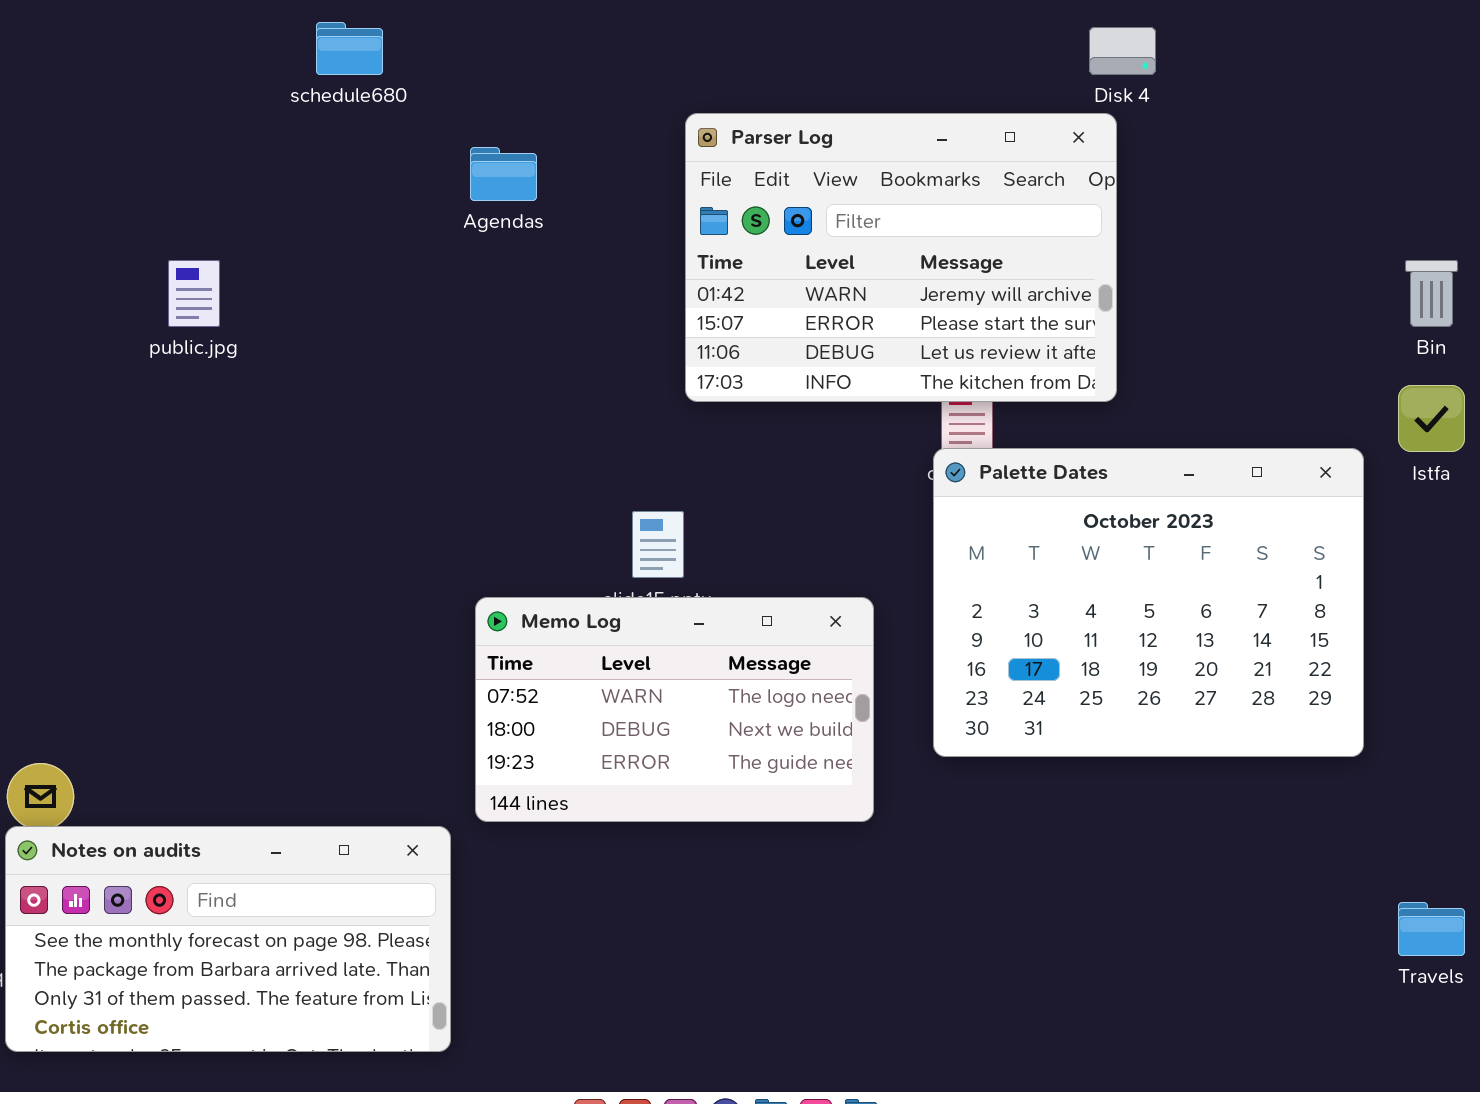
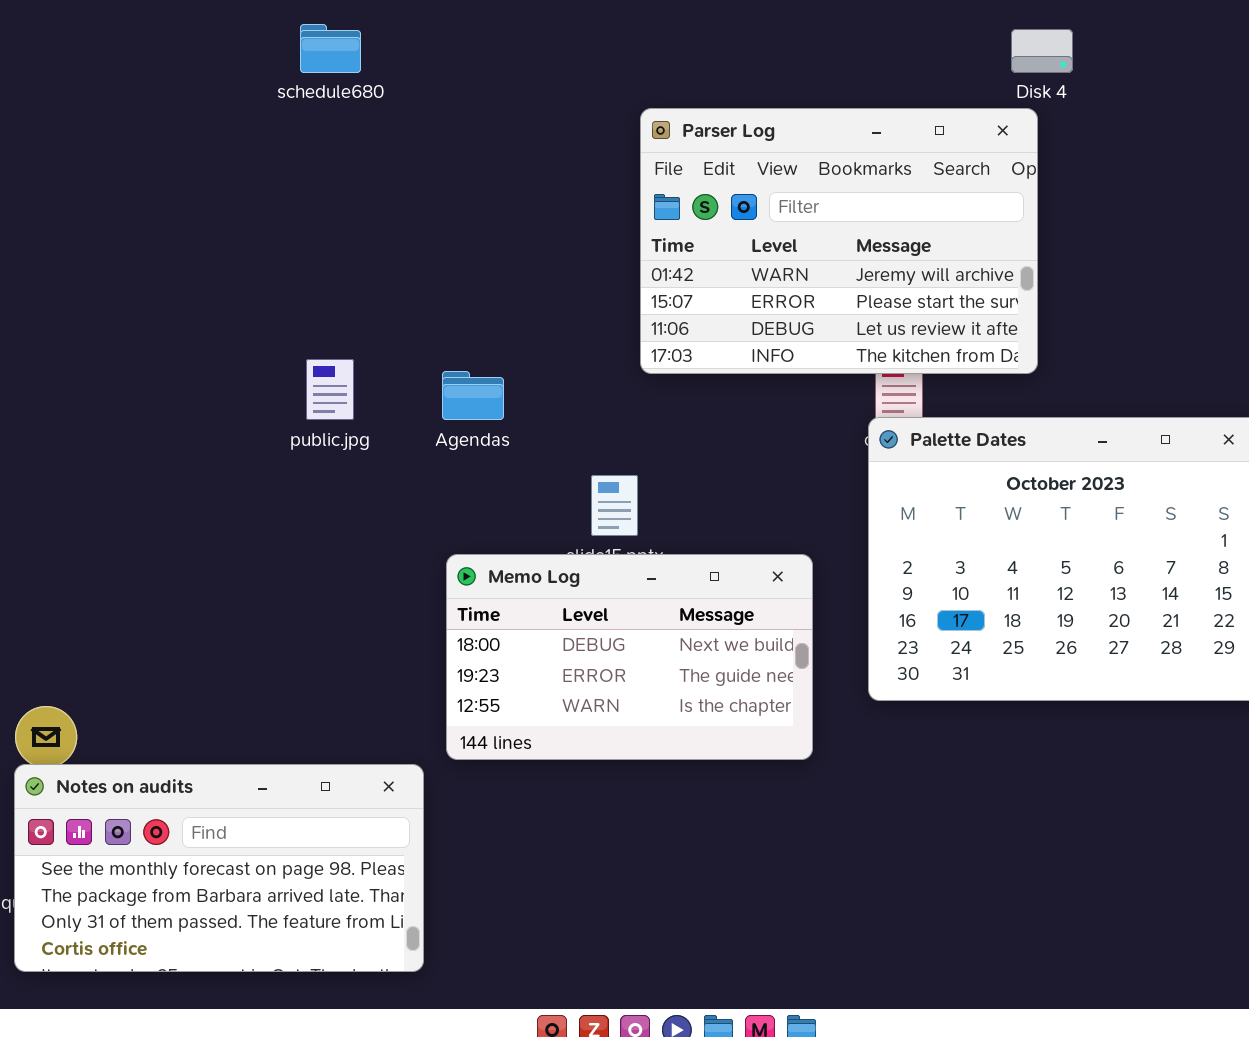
Agendas: [470,147,537,201] -> [442,371,504,420], moved
public.jpg: [168,260,220,327] -> [306,359,354,420], moved
Memo Log: [475,597,874,822] -> [446,554,813,760], scrolled down 1 row

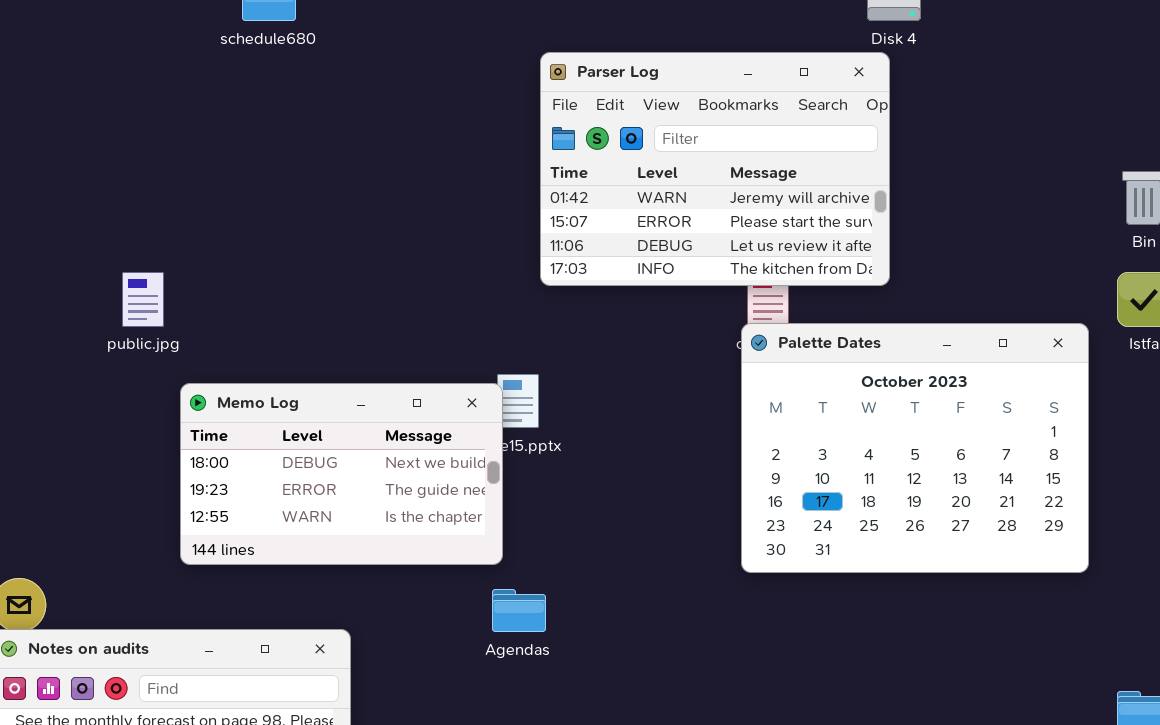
public.jpg: [306,359,354,420] -> [122,272,164,327], moved
Agendas: [442,371,504,420] -> [492,589,546,632], moved
Memo Log: [446,554,813,760] -> [180,383,503,565], moved

